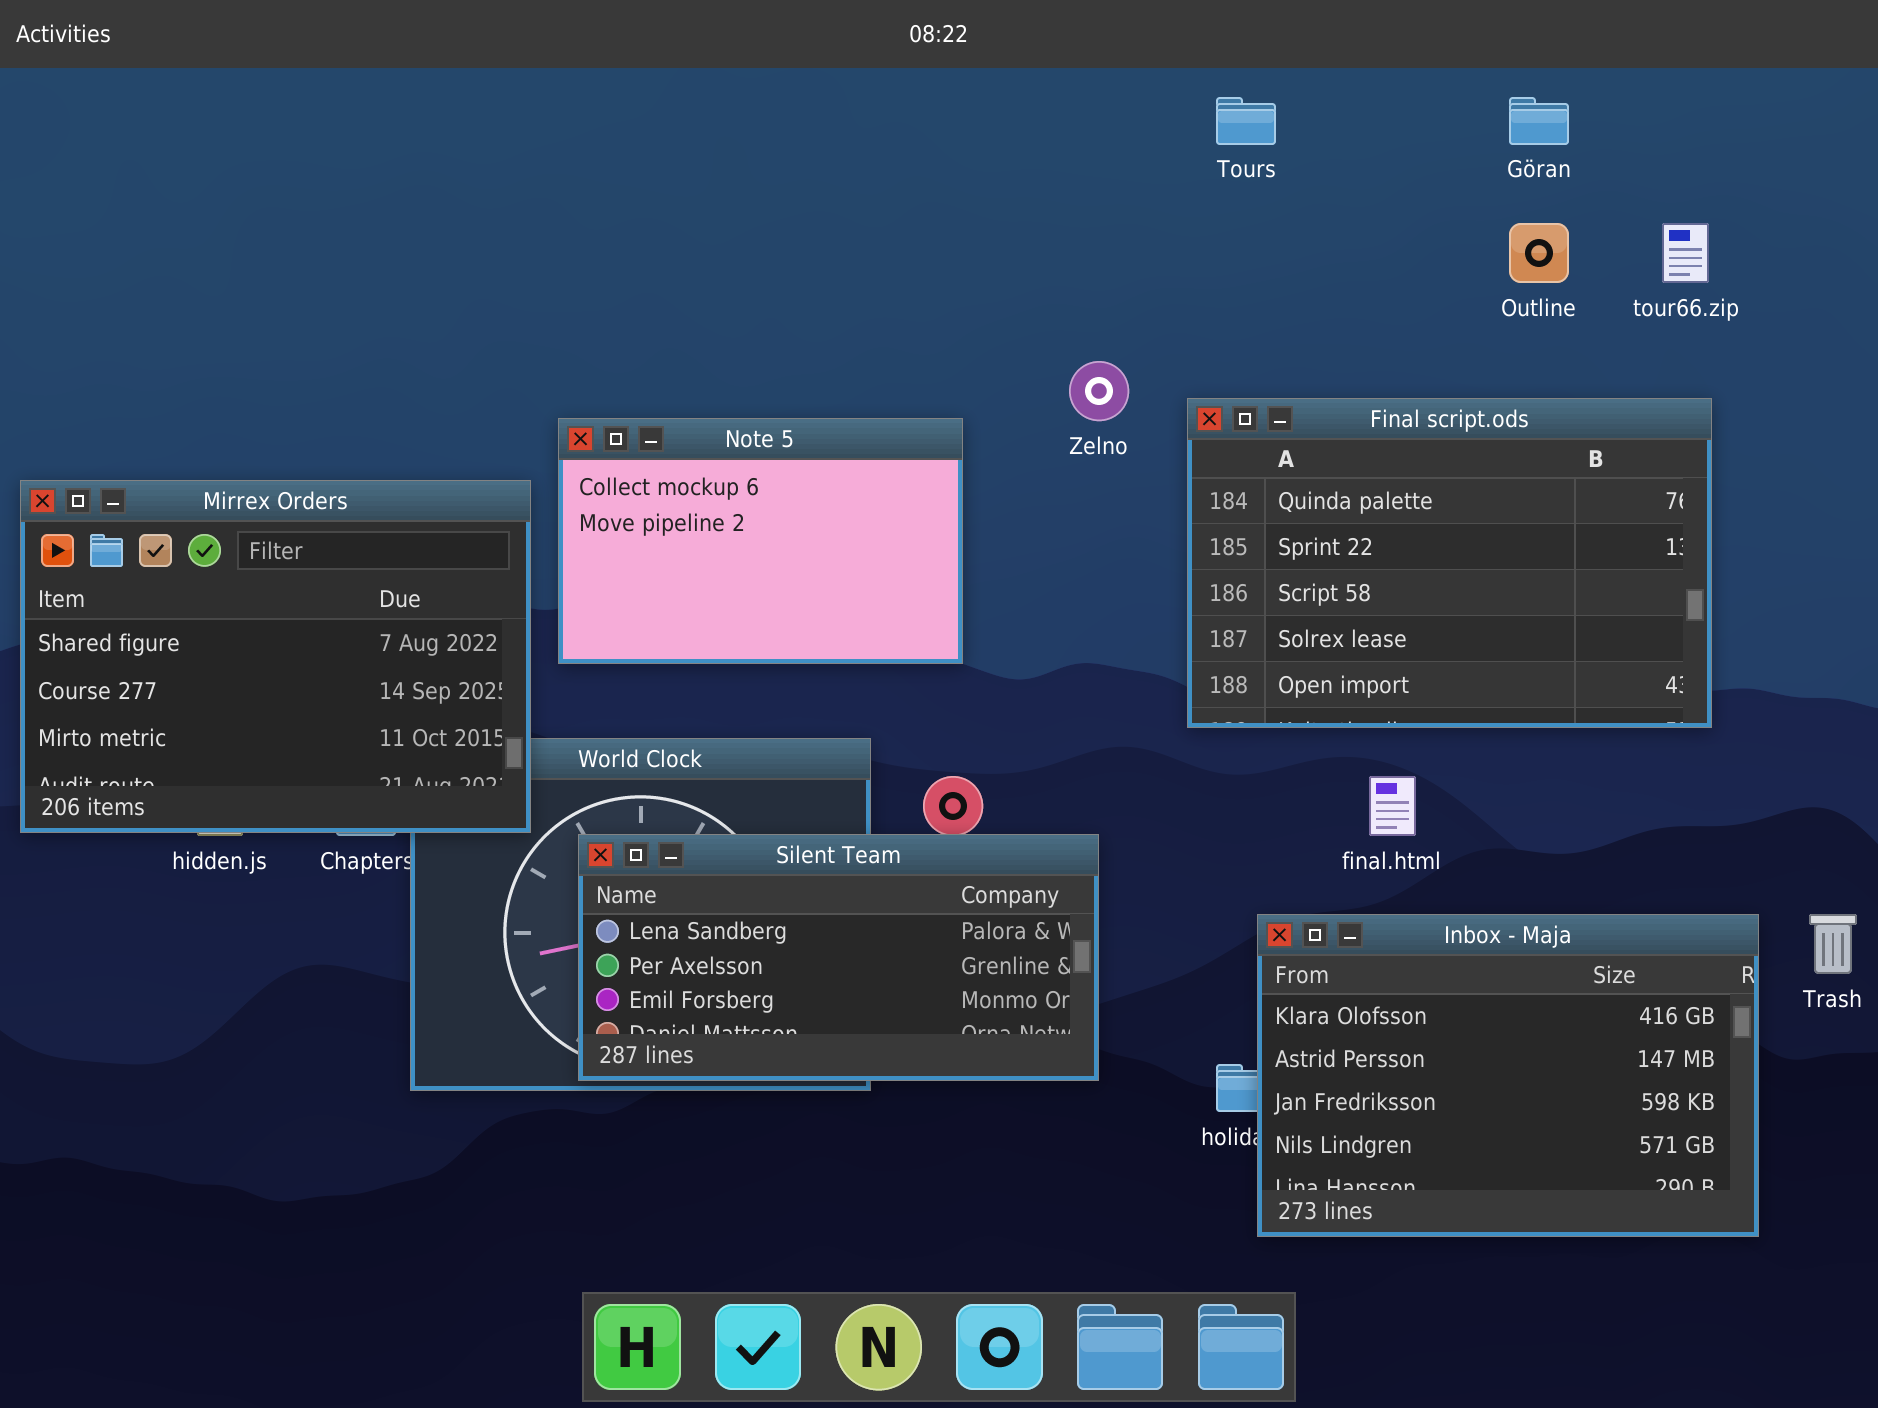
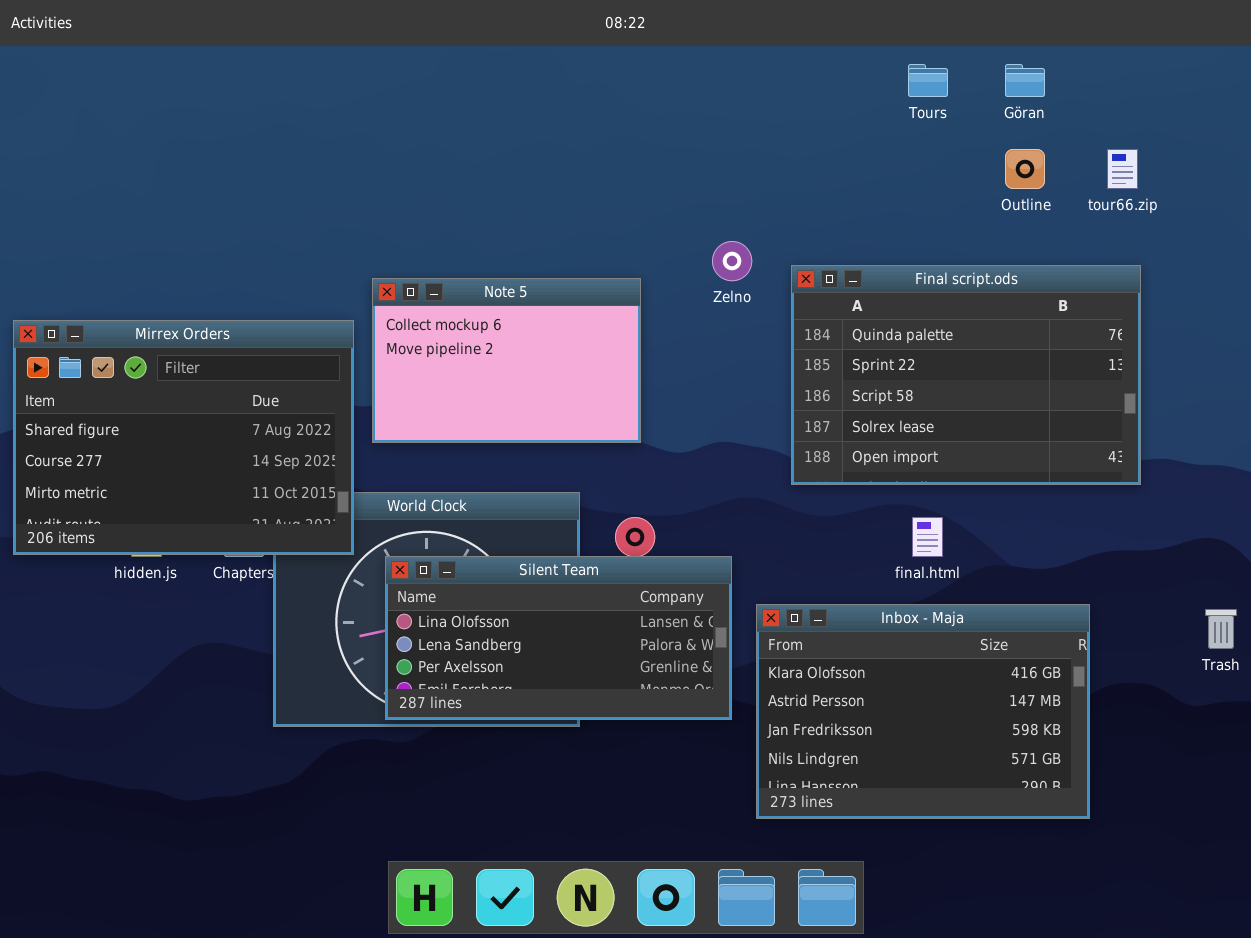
Tours: [1216,97,1276,145] -> [908,64,948,97], moved
Silent Team: [578,834,1099,1081] -> [385,556,732,720], scrolled up 1 row
Inbox - Maja: [1257,914,1759,1237] -> [756,604,1090,819], moved

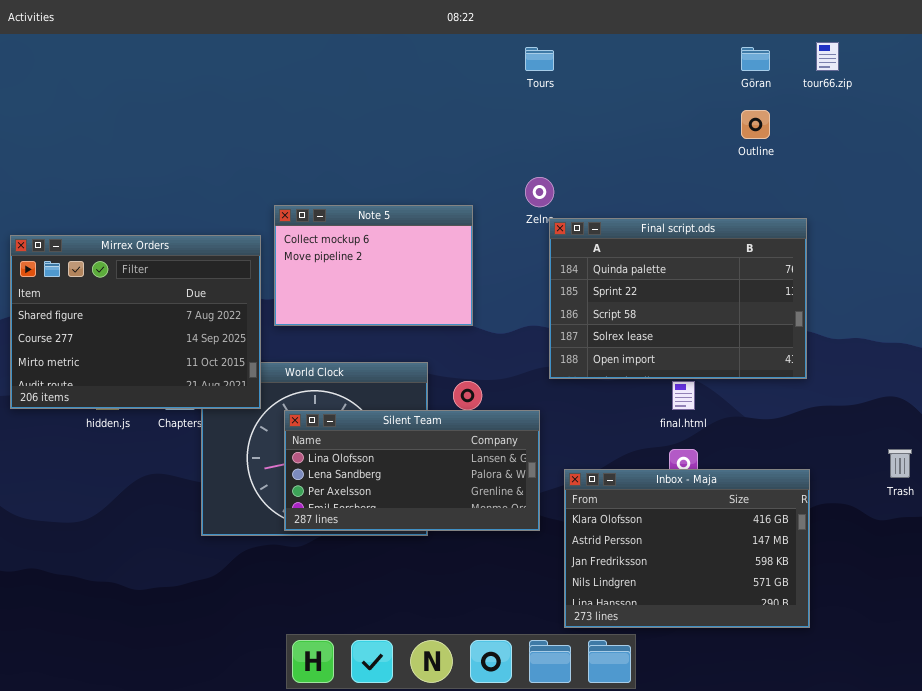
Tours: [908,64,948,97] -> [525,47,554,71], moved
tour66.zip: [1107,149,1138,189] -> [816,42,839,71], moved
Final script.ods: [791,265,1141,485] -> [549,218,807,379], moved
Inbox - Maja: [756,604,1090,819] -> [564,469,810,628], moved

